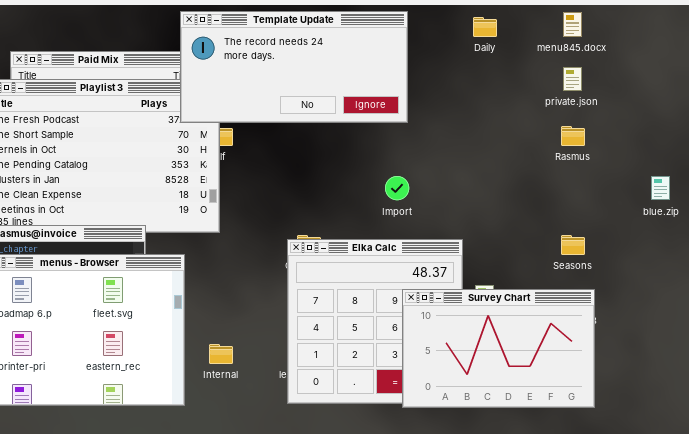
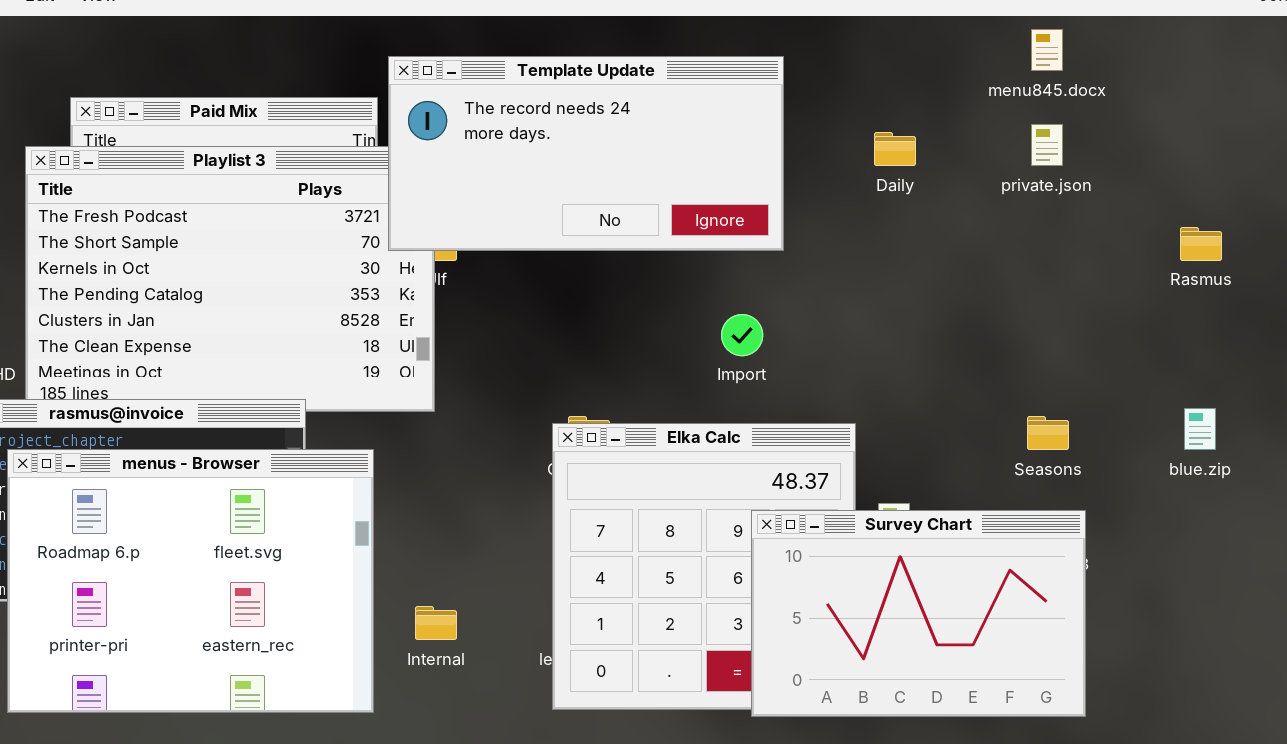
Template Update: [180,11,408,123] -> [388,56,784,251], moved
Daily: [473,17,497,37] -> [874,132,916,166], moved
Rasmus: [561,126,585,146] -> [1180,227,1222,261], moved
blue.zip: [651,176,670,200] -> [1184,408,1216,450], moved

